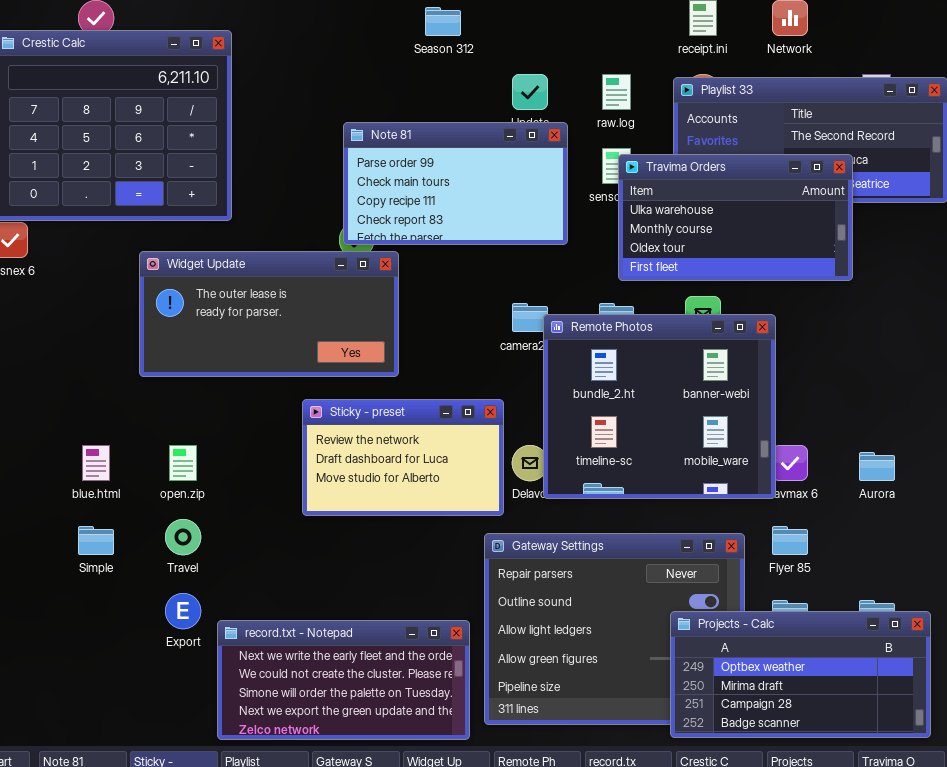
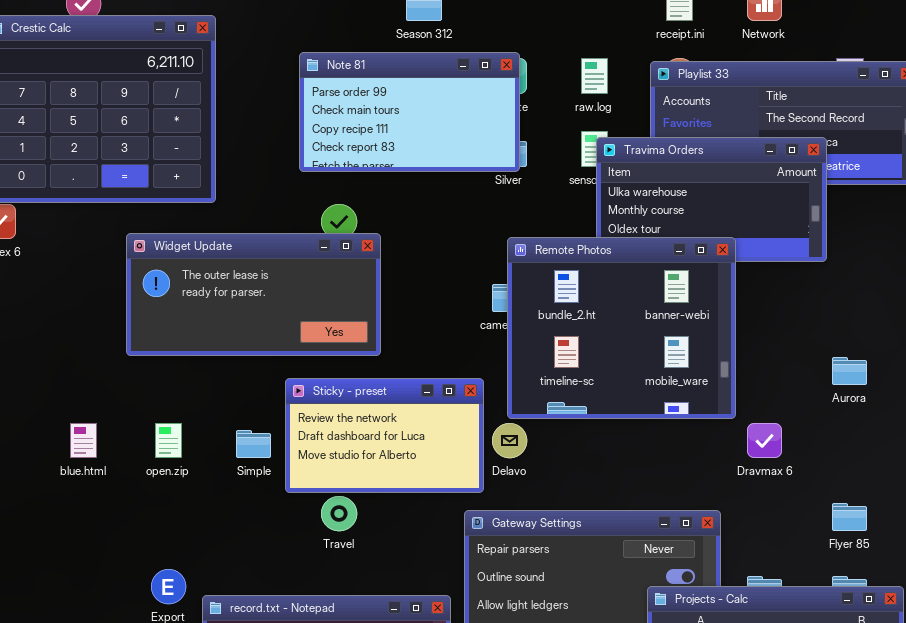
Note 81: [343,122,568,245] -> [299,52,520,172], moved
Remote Photos: [543,314,776,499] -> [507,237,736,419], moved
Aurora: [859,452,895,481] -> [832,357,867,385], moved
Travel: [165,519,201,555] -> [321,496,357,531], moved
Simple: [78,526,114,555] -> [236,430,271,458], moved
Flyer 85: [772,526,808,555] -> [832,503,867,531], moved

